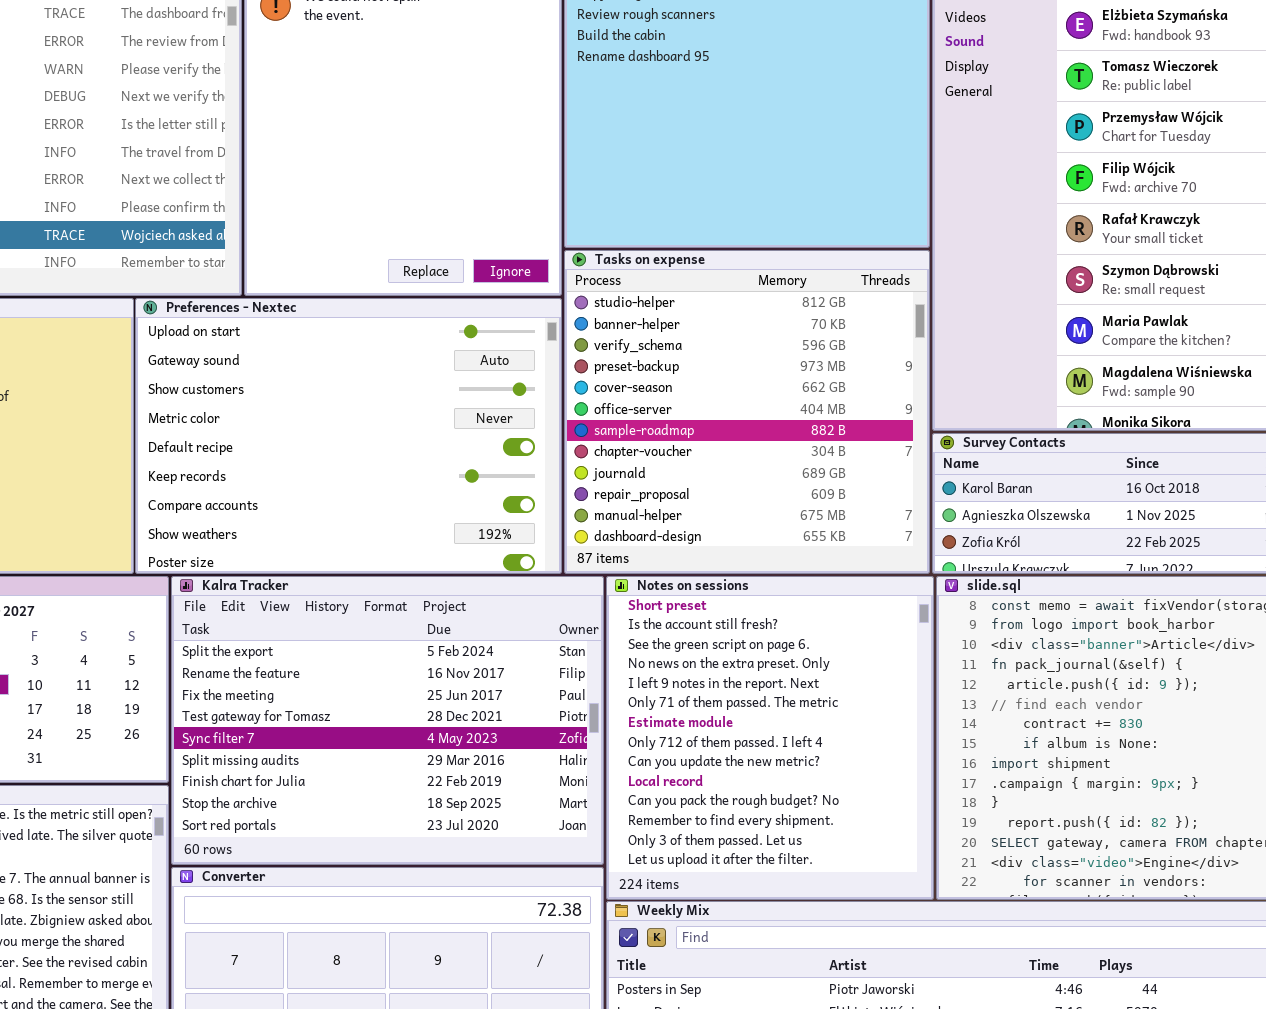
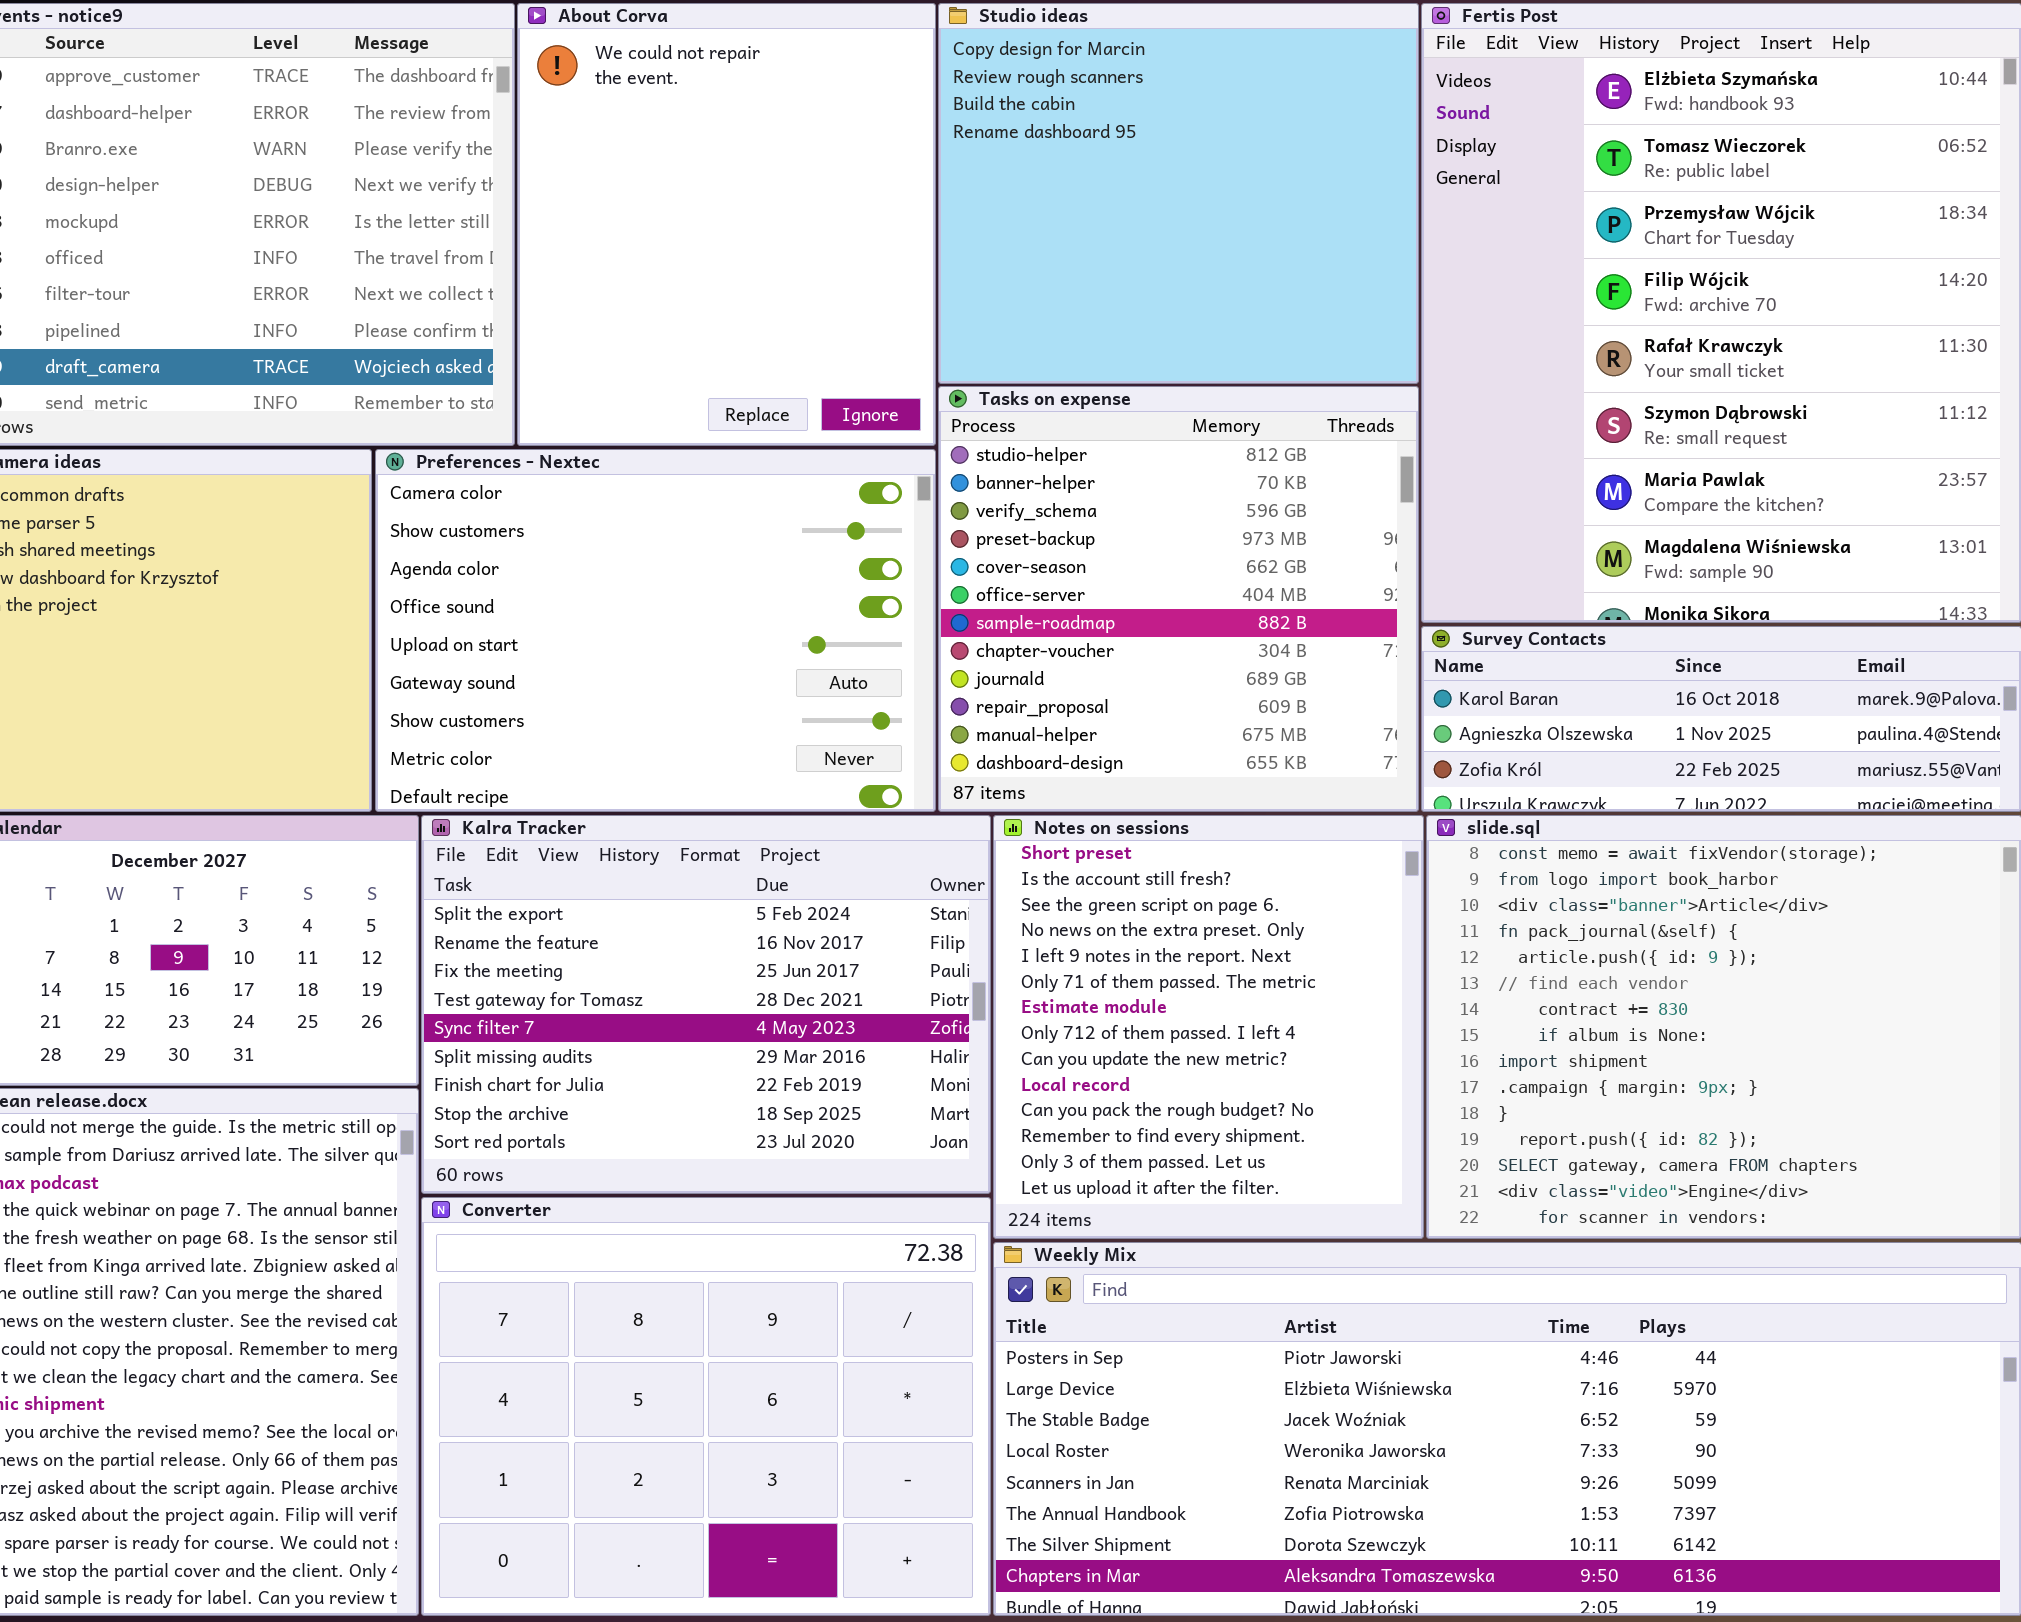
Preferences - Nextec: [135,298,562,574] -> [375,449,936,812], scrolled up 4 rows

